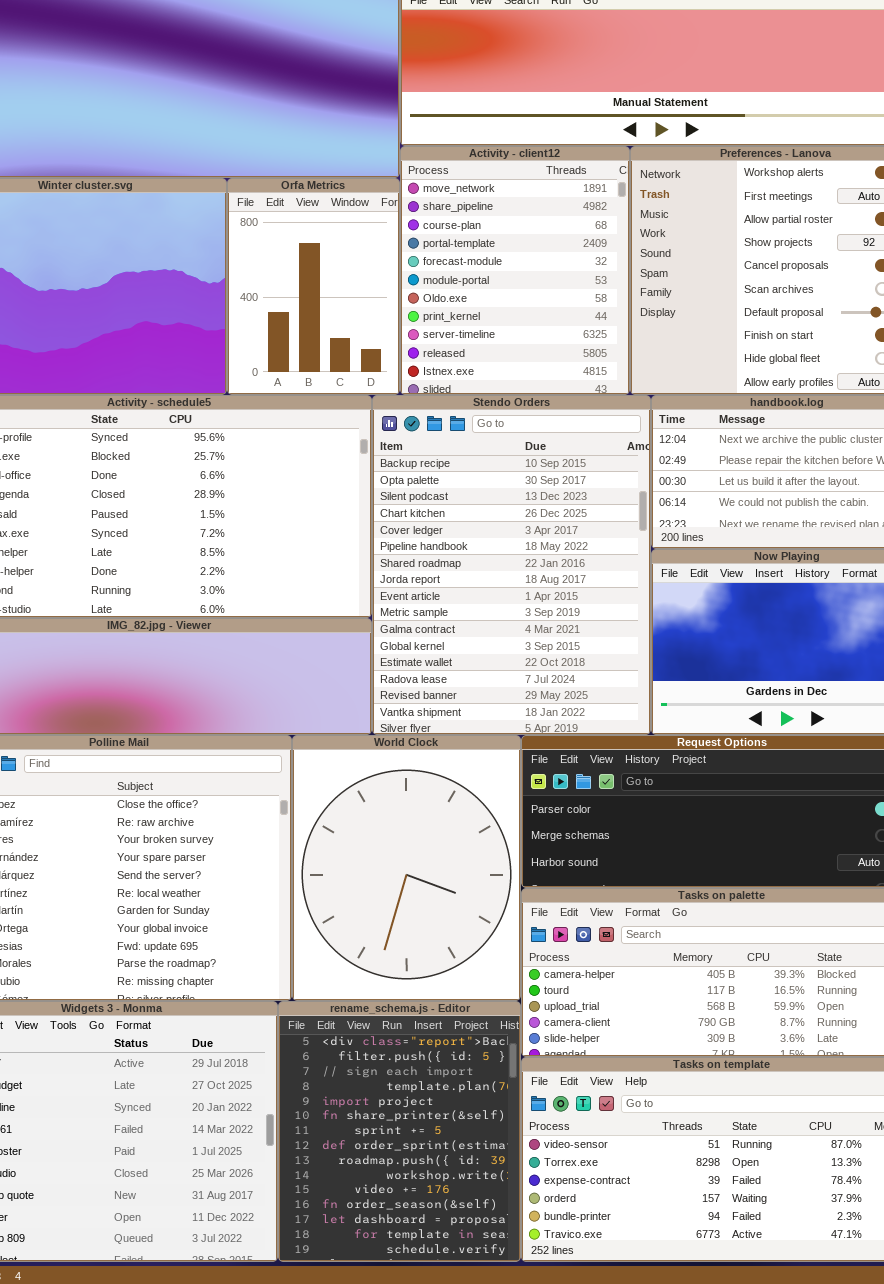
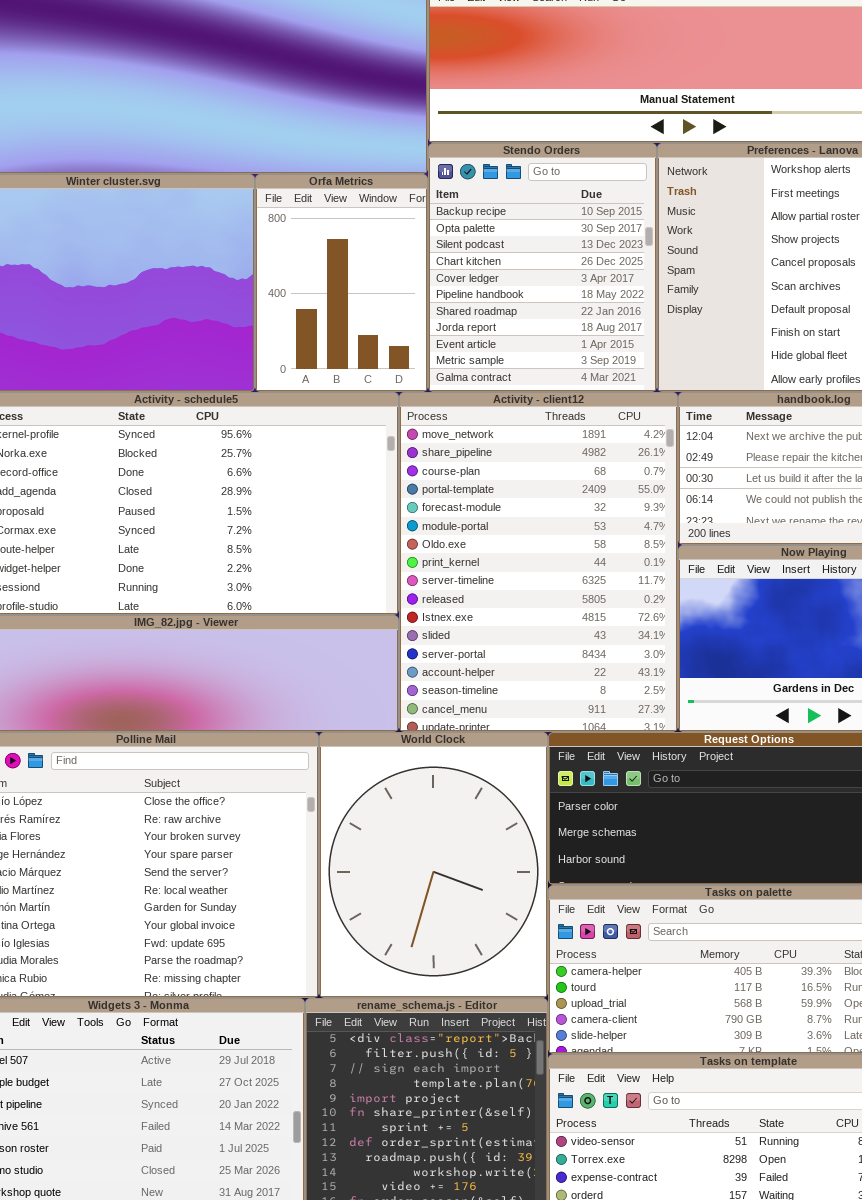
Activity - client12: [400,146,630,395] -> [399,392,678,732], moved, resized
Stendo Orders: [372,395,651,735] -> [428,143,657,392], moved, resized

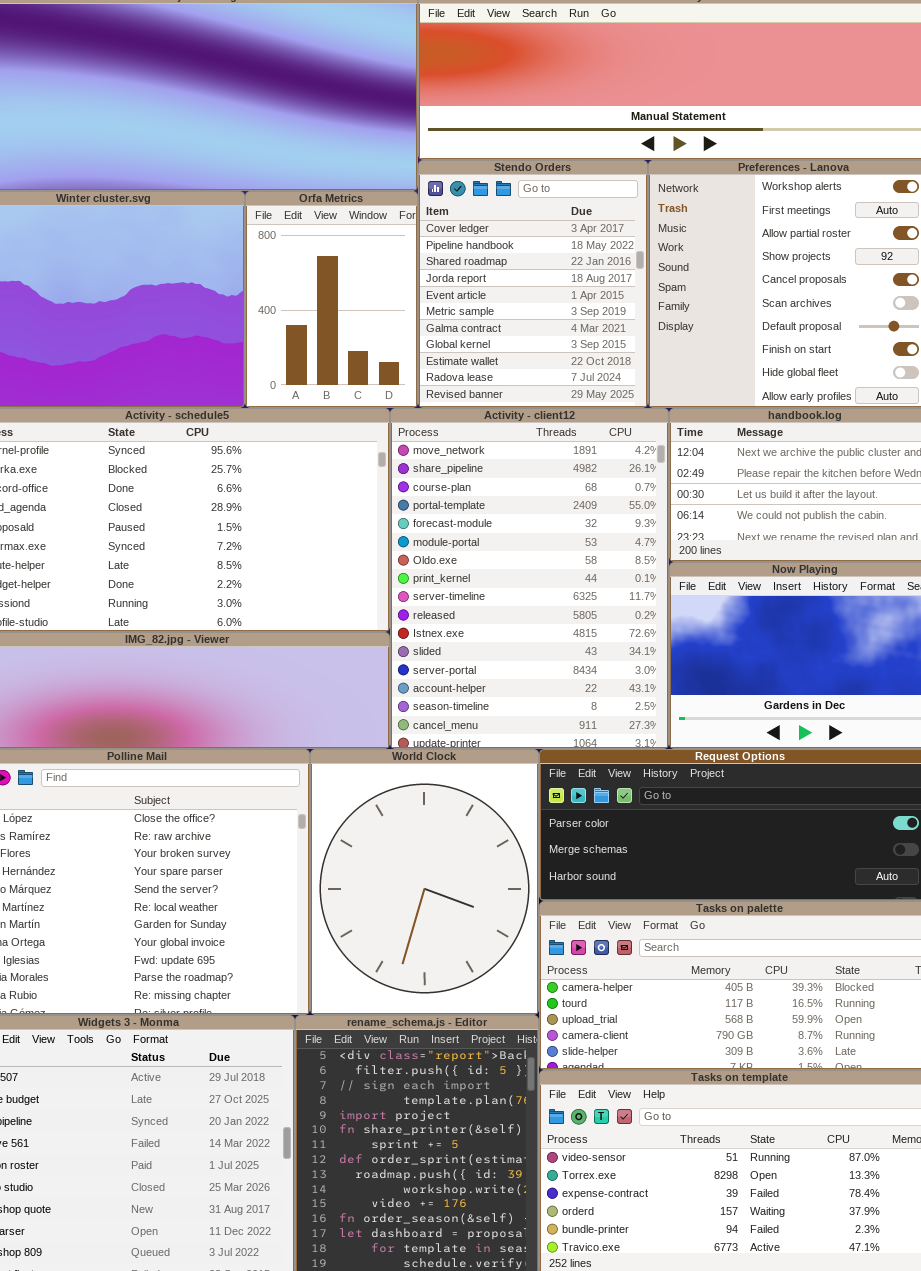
Stendo Orders: [428,143,657,392] -> [418,160,648,408], scrolled down 4 rows

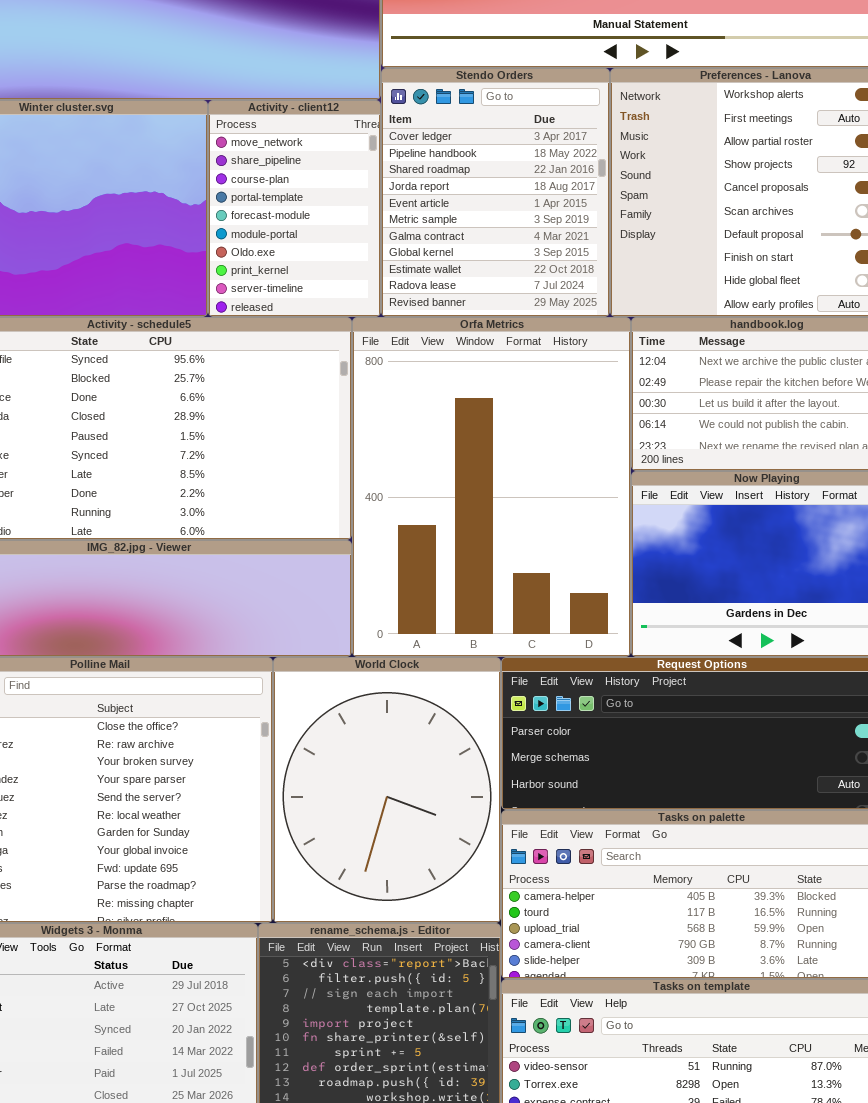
Orfa Metrics: [245,191,418,408] -> [352,317,631,657], moved, resized
Activity - client12: [390,408,669,749] -> [208,100,381,317], moved, resized

